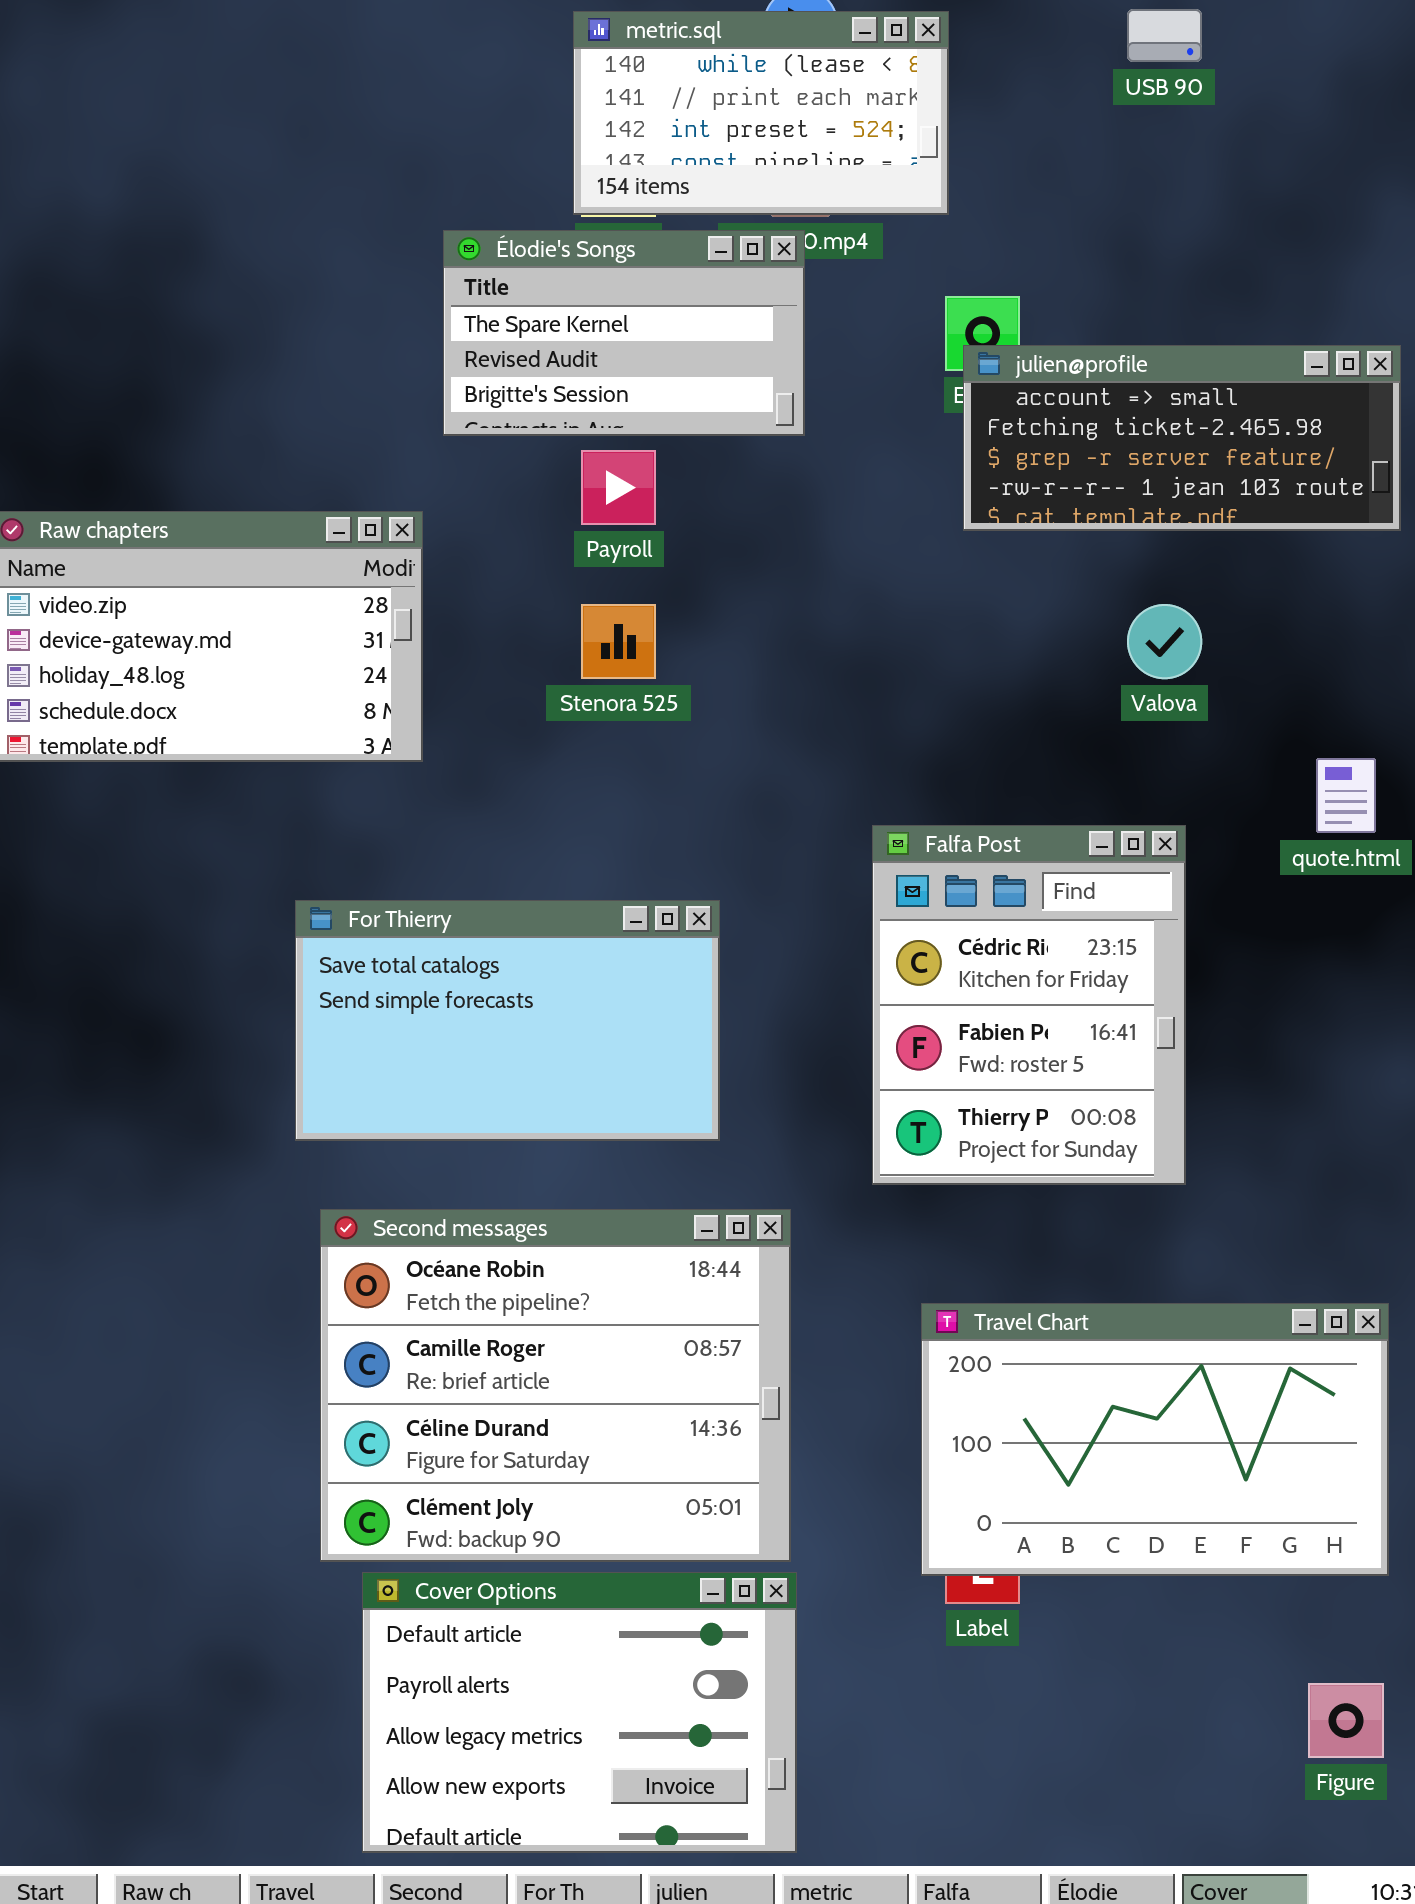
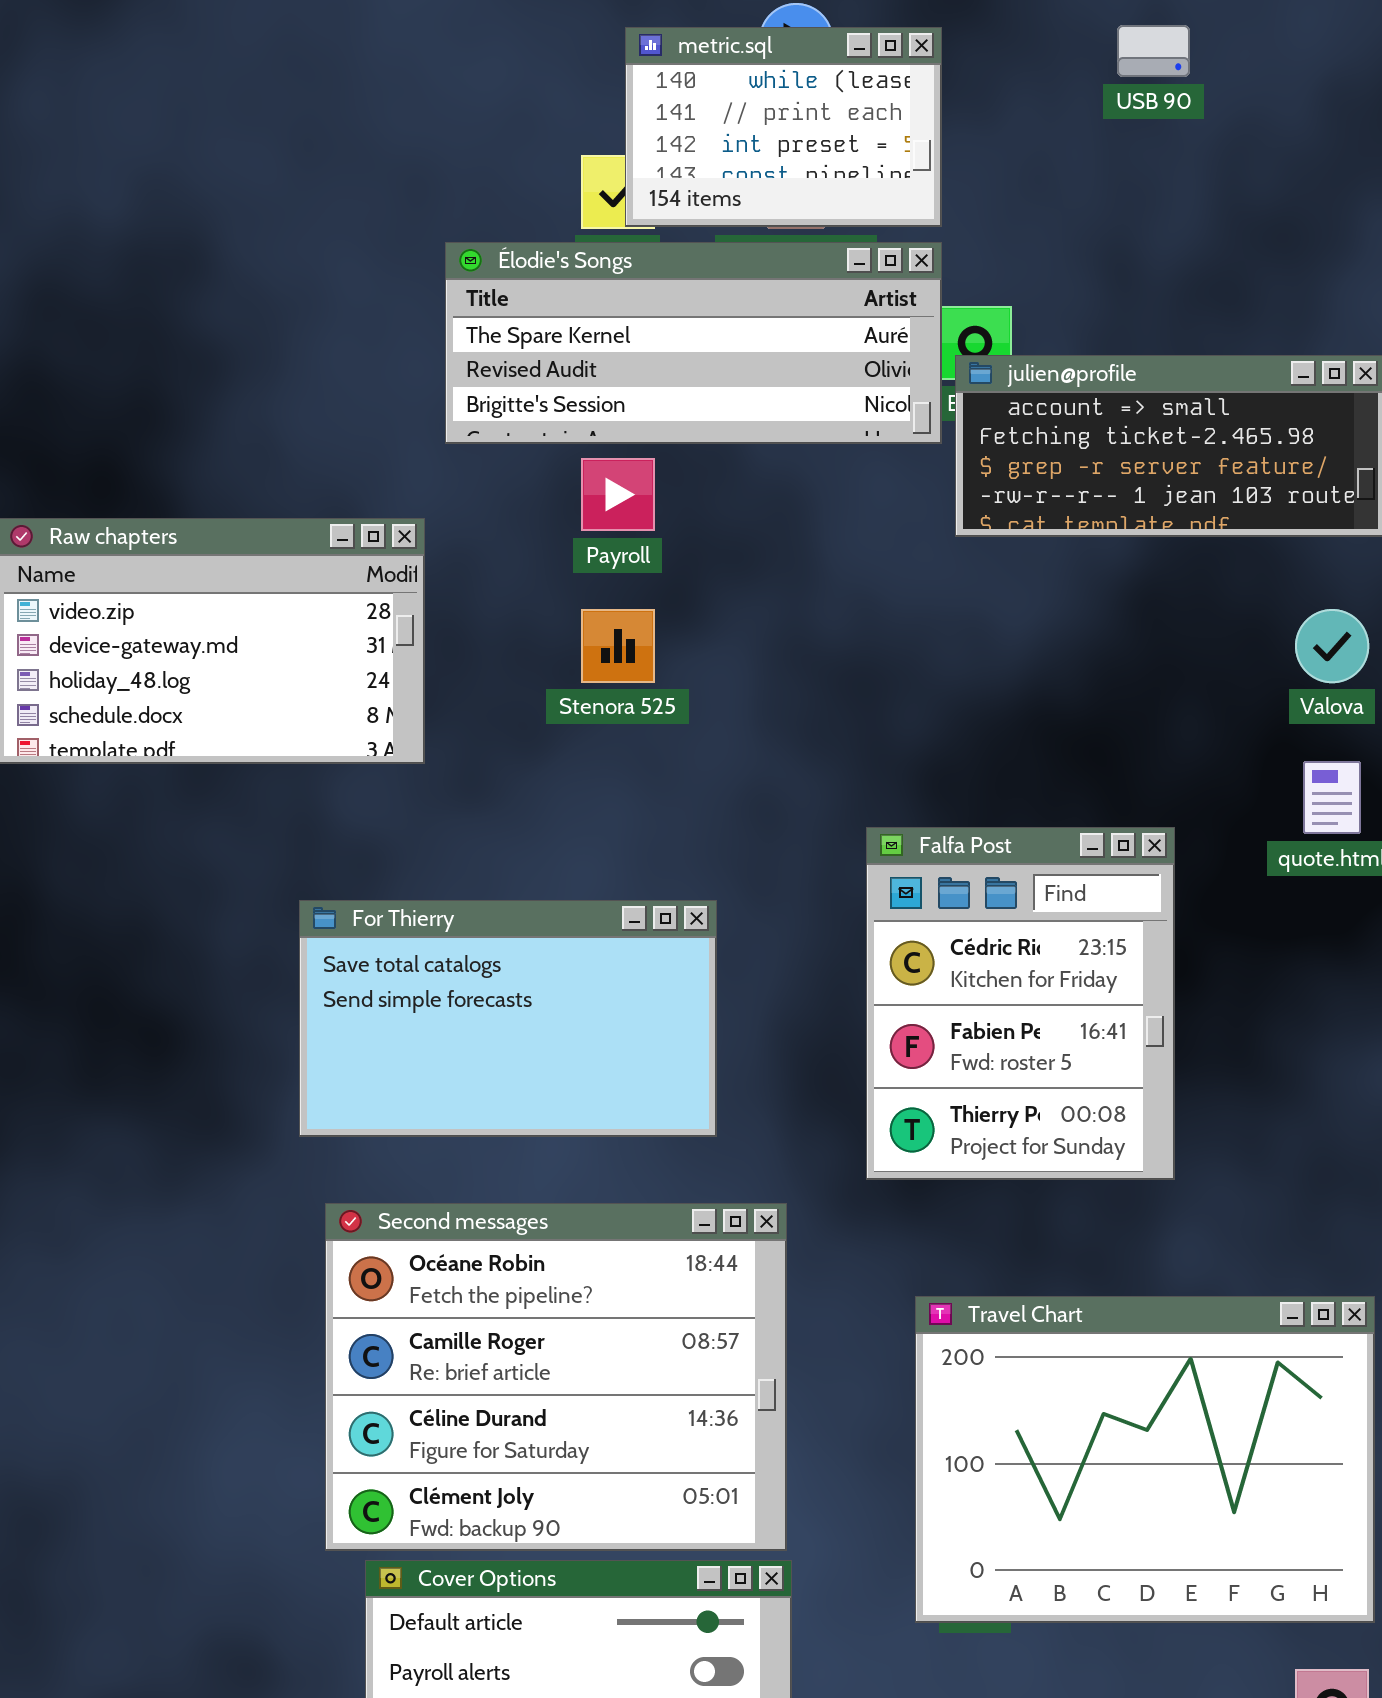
metric.sql: [573,11,949,215] -> [625,27,942,227], resized
Élodie's Songs: [443,230,805,436] -> [445,242,942,444], resized
Valova: [1127,604,1202,679] -> [1295,609,1369,683], moved
Travel Chart: [921,1303,1389,1576] -> [915,1296,1375,1623], resized

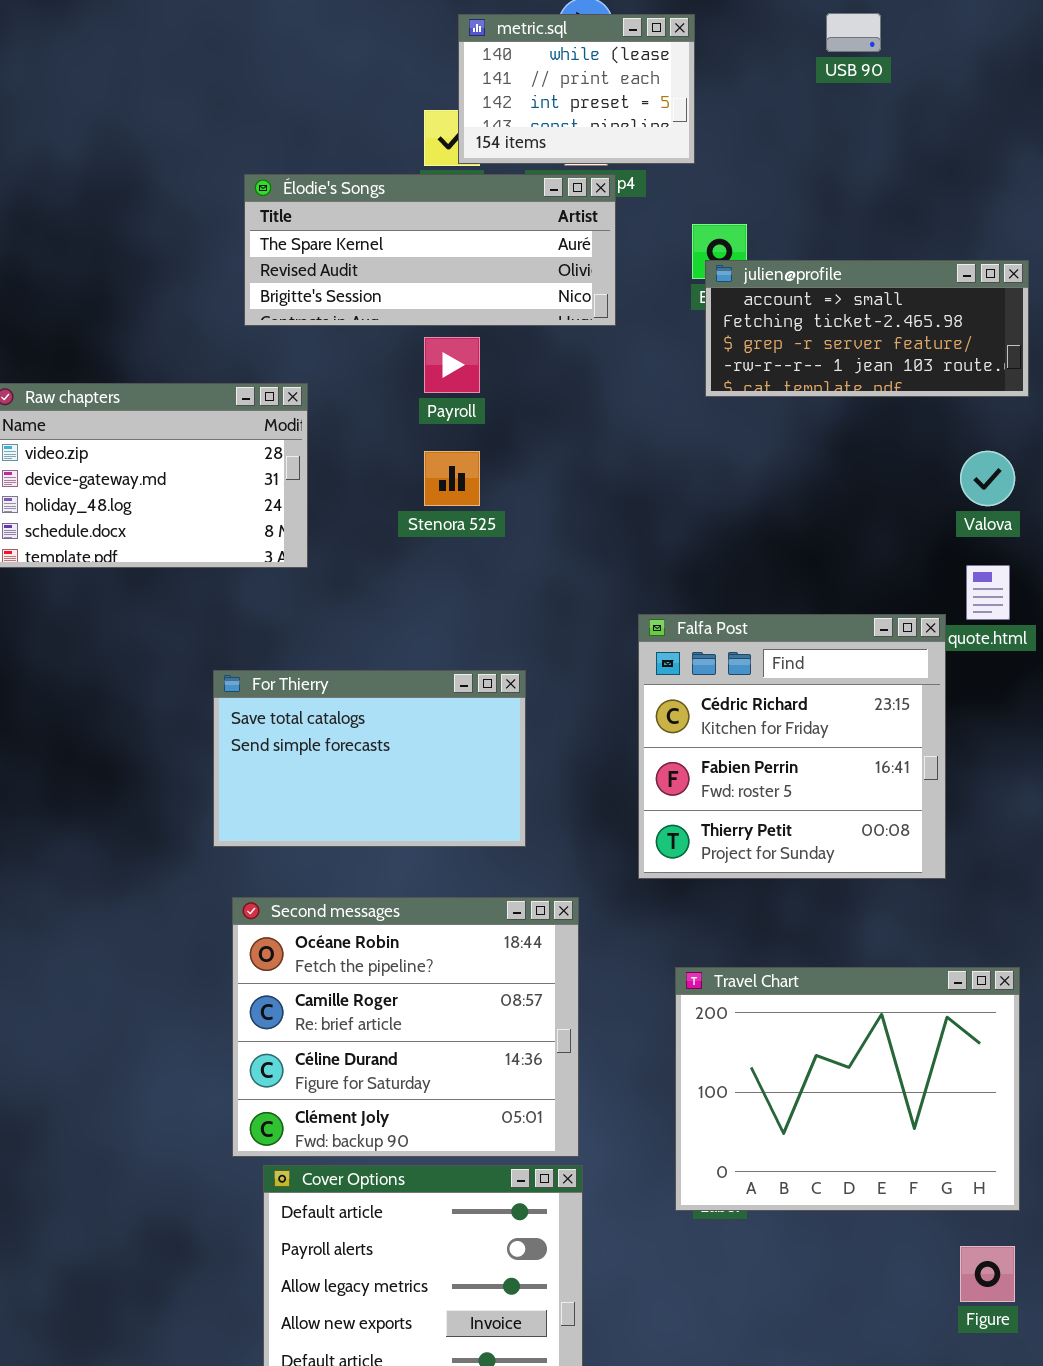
Élodie's Songs: [445,242,942,444] -> [244,174,616,326], moved
Falfa Post: [866,827,1175,1180] -> [638,614,946,879], resized

